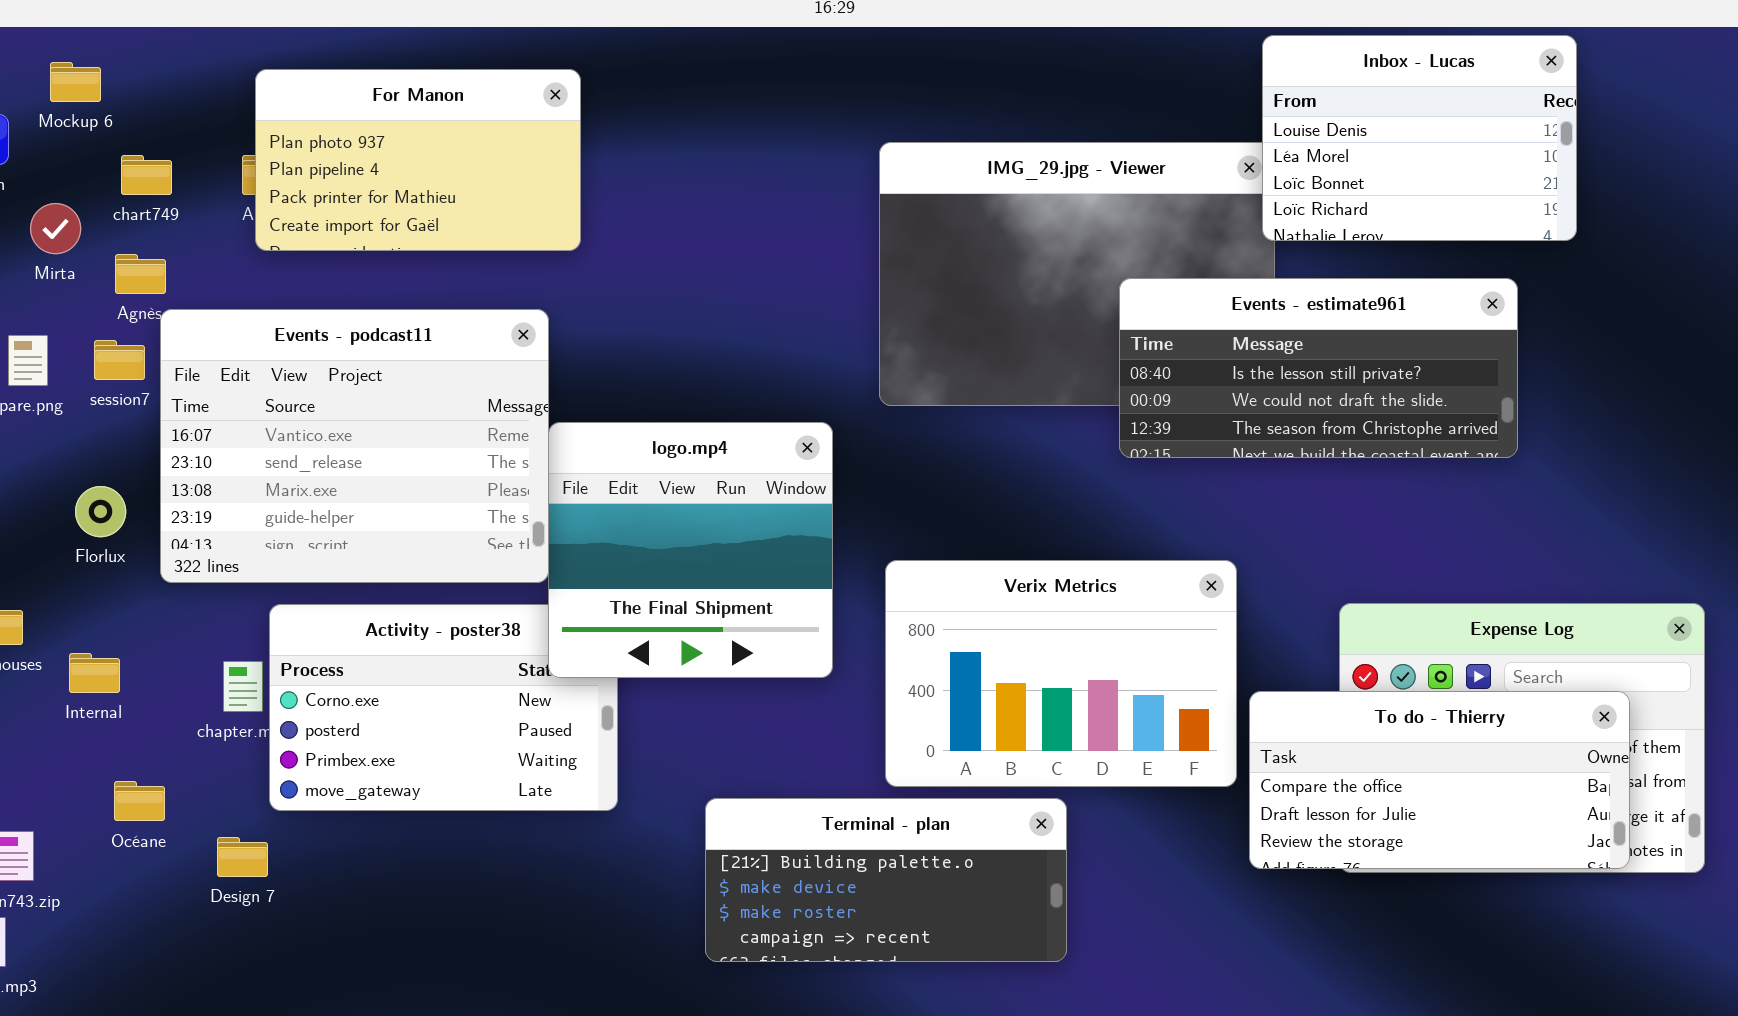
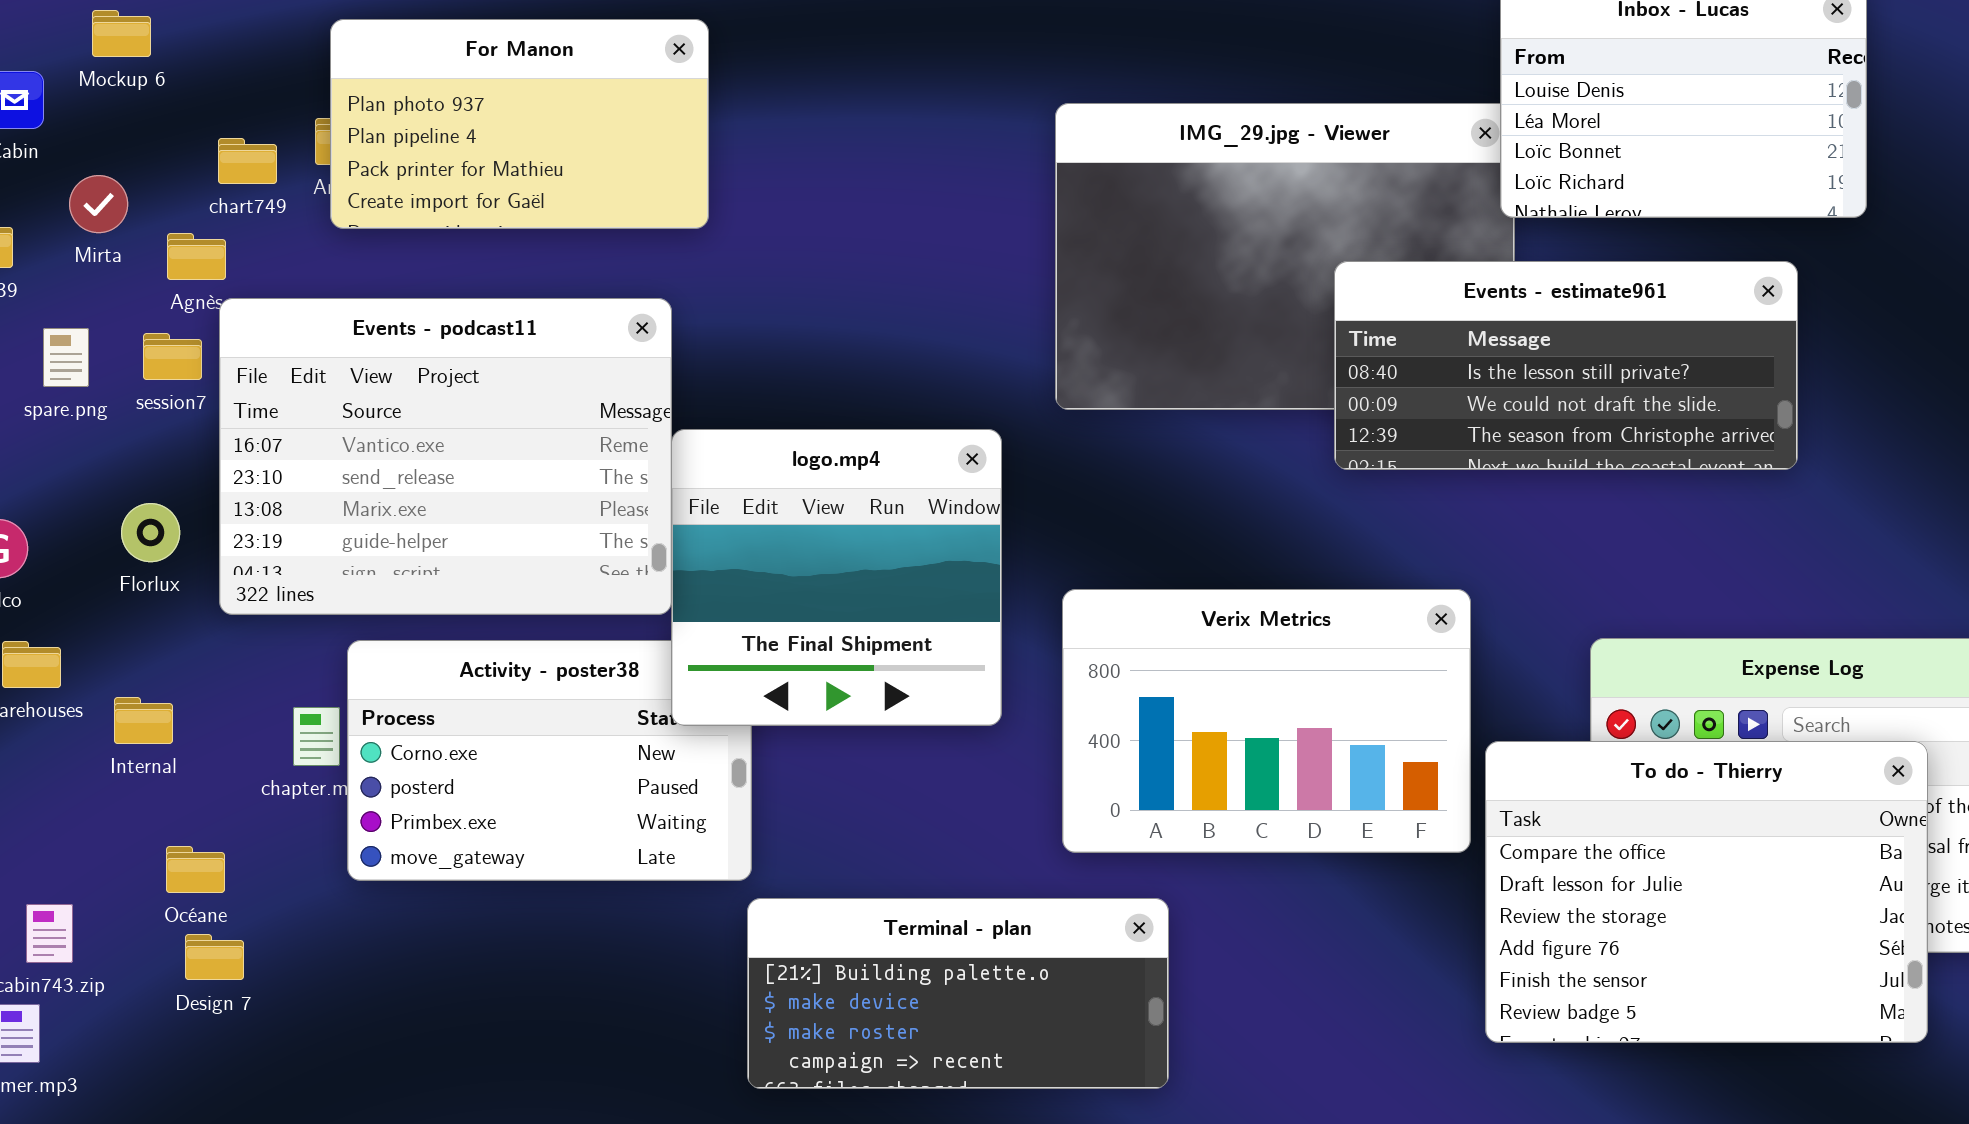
chart749: [121,155,172,195] -> [218,138,277,184], moved
To do - Thierry: [1249,691,1630,869] -> [1485,741,1928,1043], resized
Terminal - plan: [705,798,1067,962] -> [747,898,1169,1089], moved
Design 7: [217,837,268,877] -> [185,934,244,980], moved

